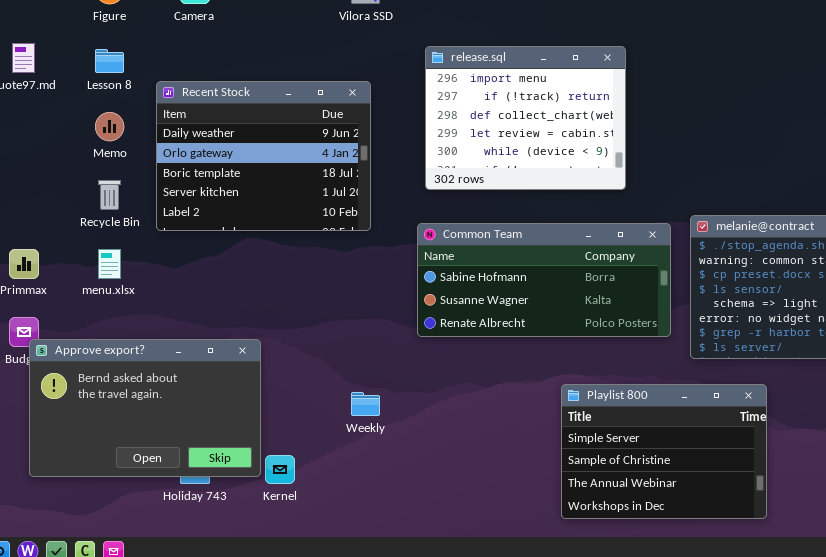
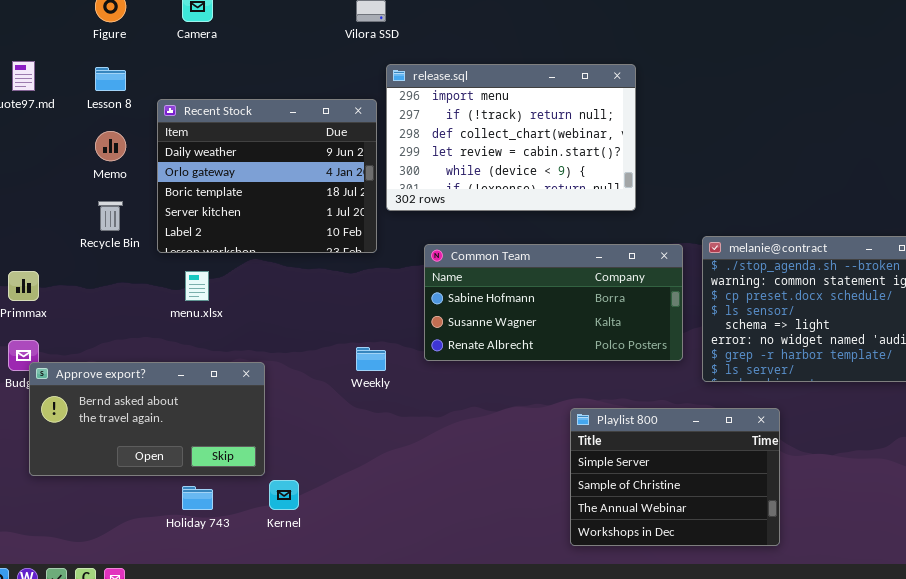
release.sql: [425,46,626,190] -> [386,64,636,211], resized
menu.xlsx: [98,249,121,279] -> [185,271,209,301], moved
Approve export?: [29,339,261,477] -> [29,362,265,476], resized
Weekly: [351,392,380,416] -> [356,347,386,371], moved

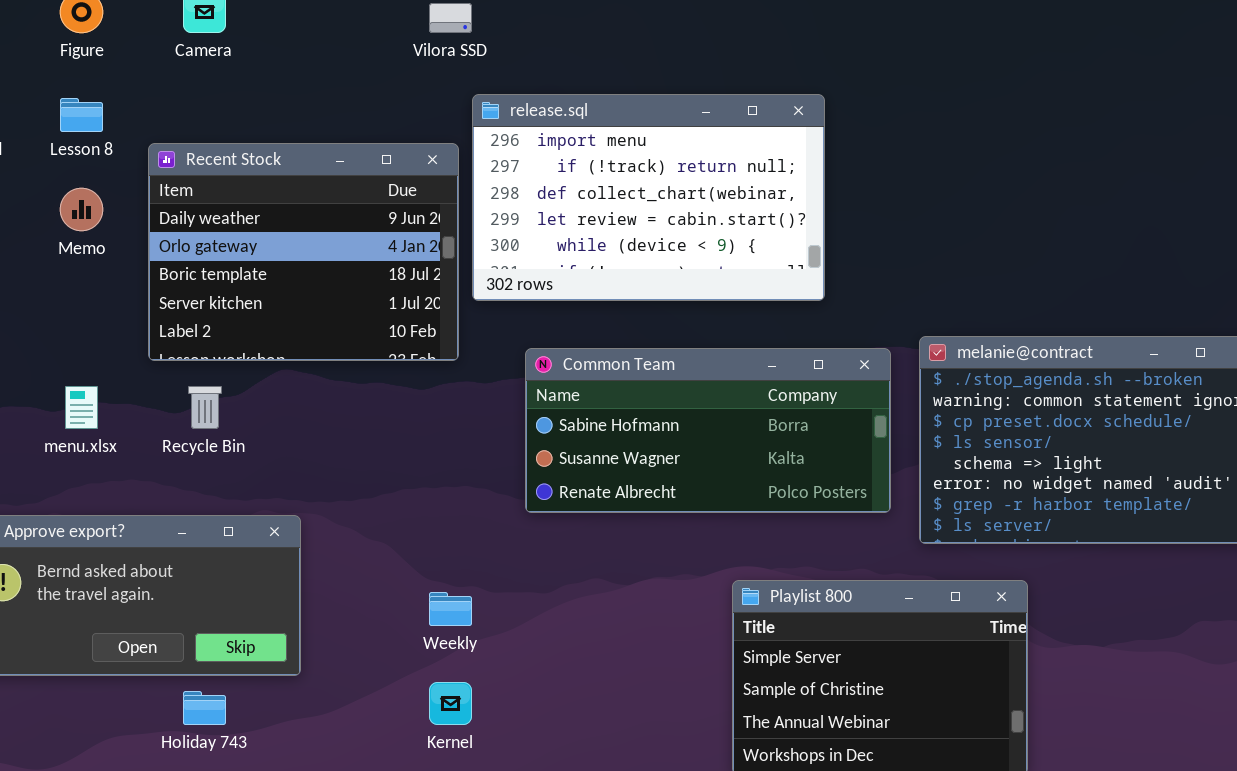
Recycle Bin: [98,201,123,231] -> [188,386,222,429], moved
menu.xlsx: [185,271,209,301] -> [65,386,98,429], moved
Weekly: [356,347,386,371] -> [429,592,472,626], moved
Kernel: [269,480,299,510] -> [429,682,472,725], moved

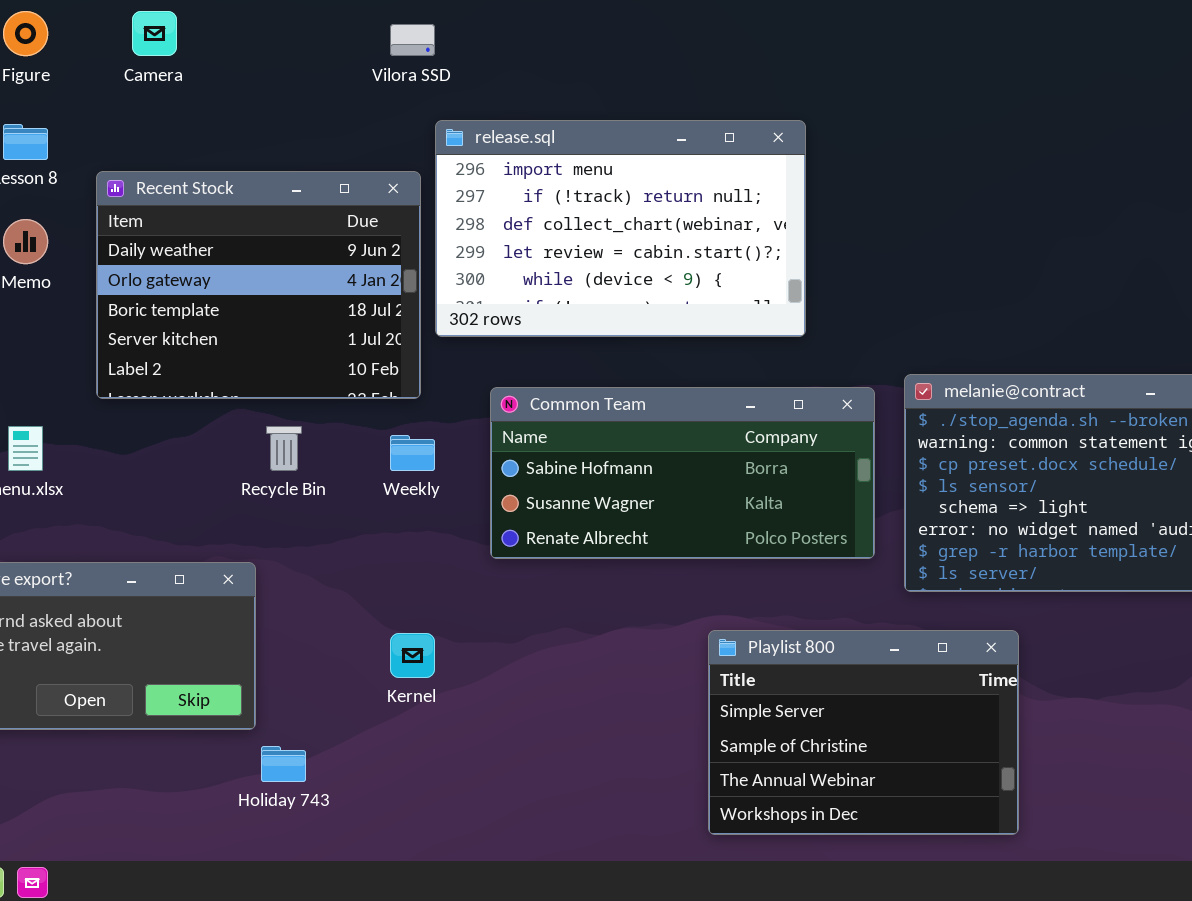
Recycle Bin: [188,386,222,429] -> [266,426,302,471], moved
Weekly: [429,592,472,626] -> [390,435,435,471], moved
Kernel: [429,682,472,725] -> [390,633,435,678], moved
Holiday 743: [183,691,226,725] -> [261,746,306,782], moved

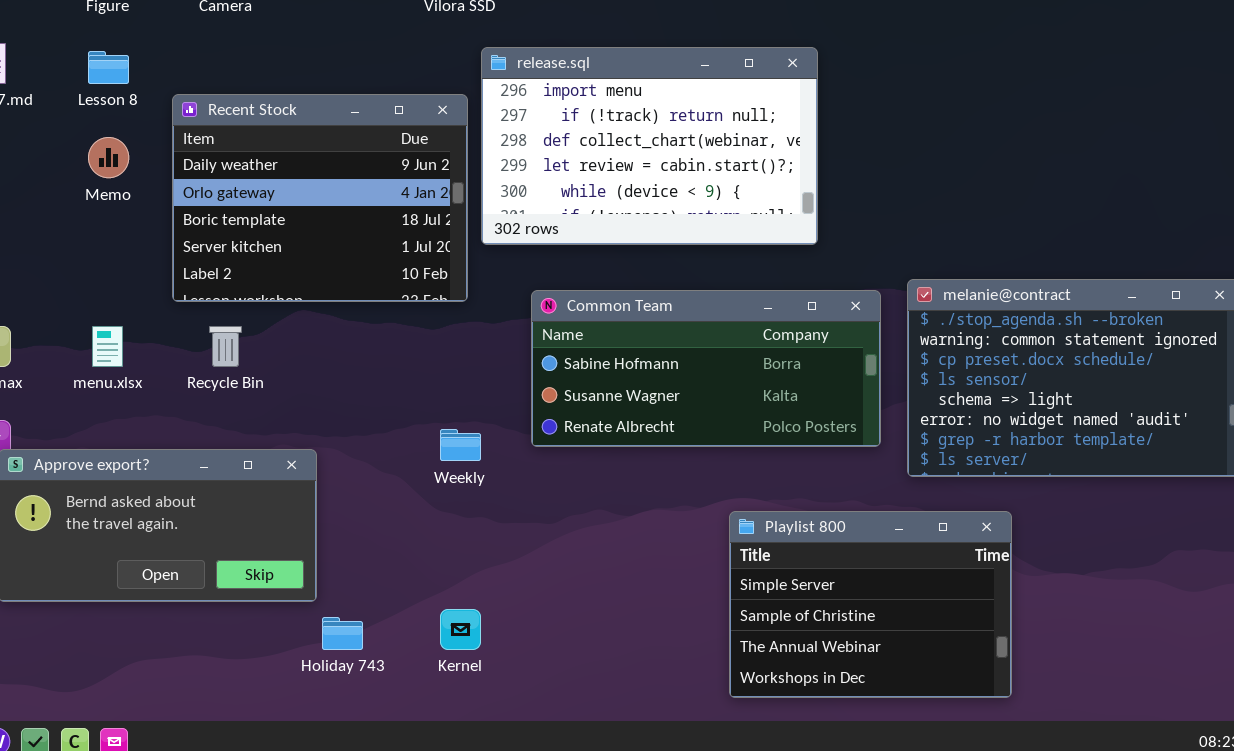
Recycle Bin: [266,426,302,471] -> [209,326,242,367], moved
Weekly: [390,435,435,471] -> [440,429,481,461], moved
Kernel: [390,633,435,678] -> [440,609,481,650], moved

